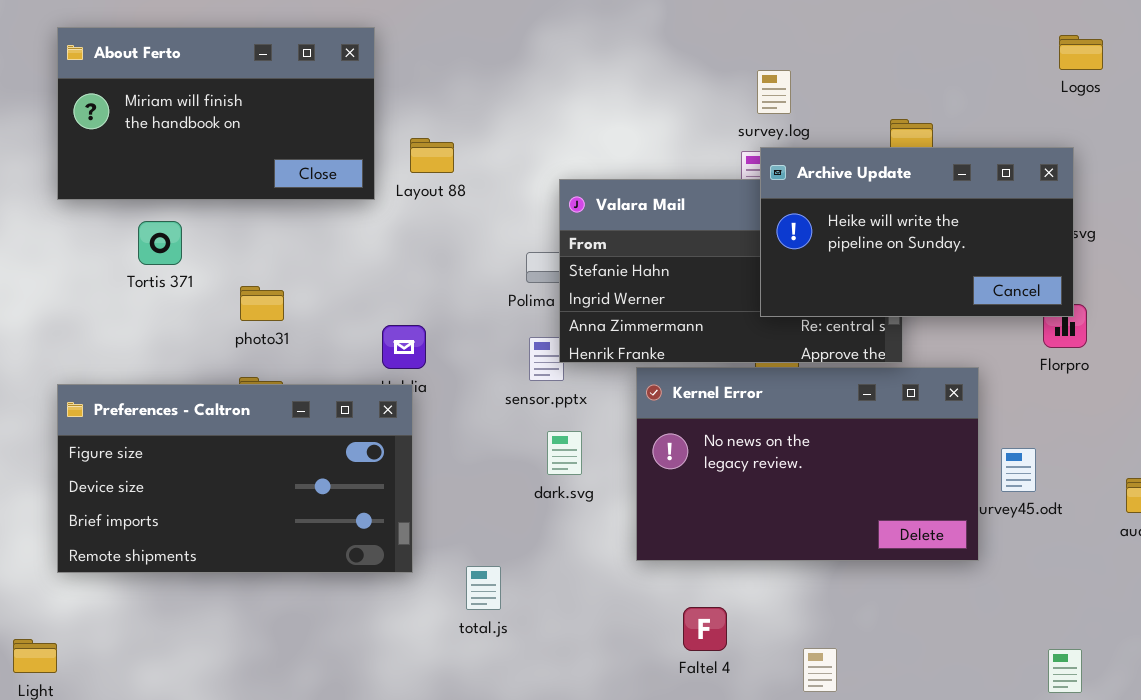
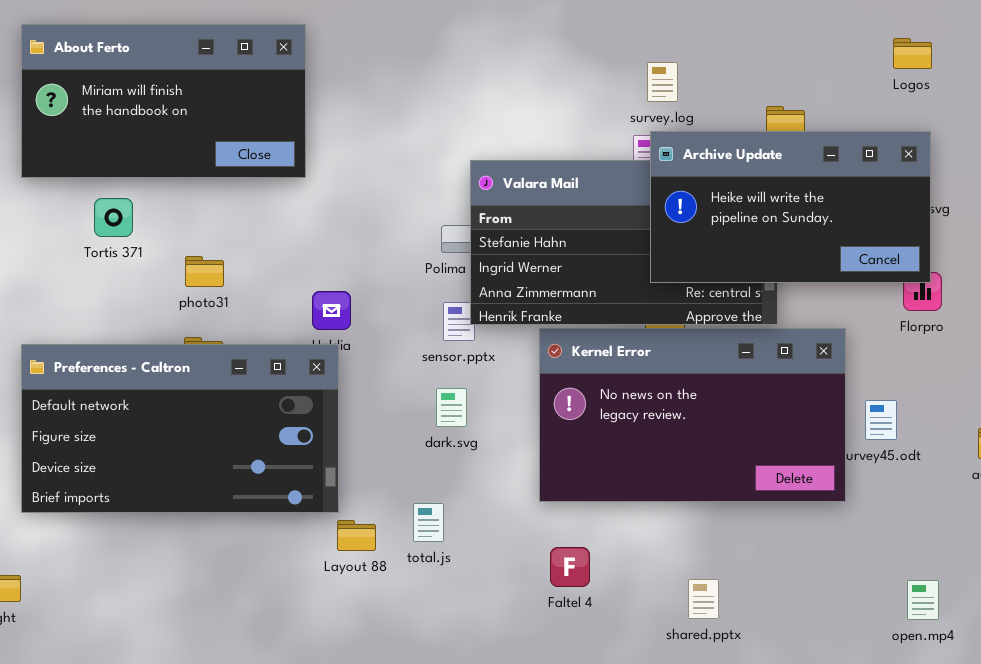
Logos: [1059,35,1103,70] -> [893,38,932,69], moved
Layout 88: [410,138,454,173] -> [337,520,376,551], moved
Preferences - Caltron: [57,384,413,573] -> [21,344,339,513], scrolled up 1 row
dark.svg: [547,431,582,475] -> [436,388,467,427], moved
total.js: [466,566,501,610] -> [413,503,444,542], moved
Faltel 4: [683,607,727,651] -> [550,547,590,587], moved

